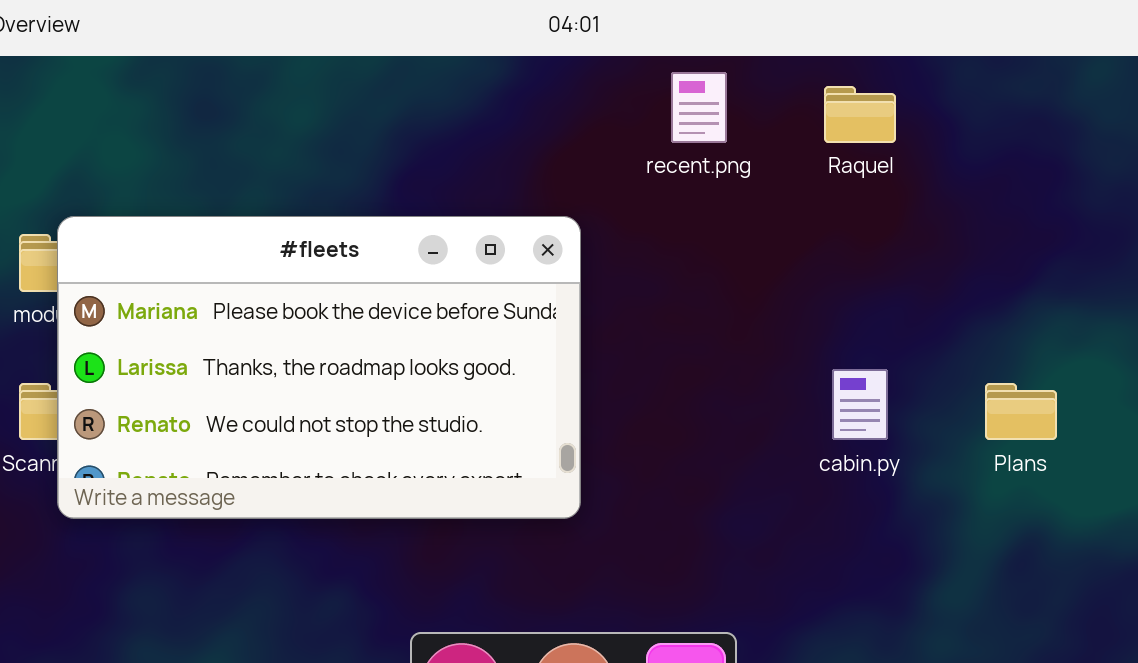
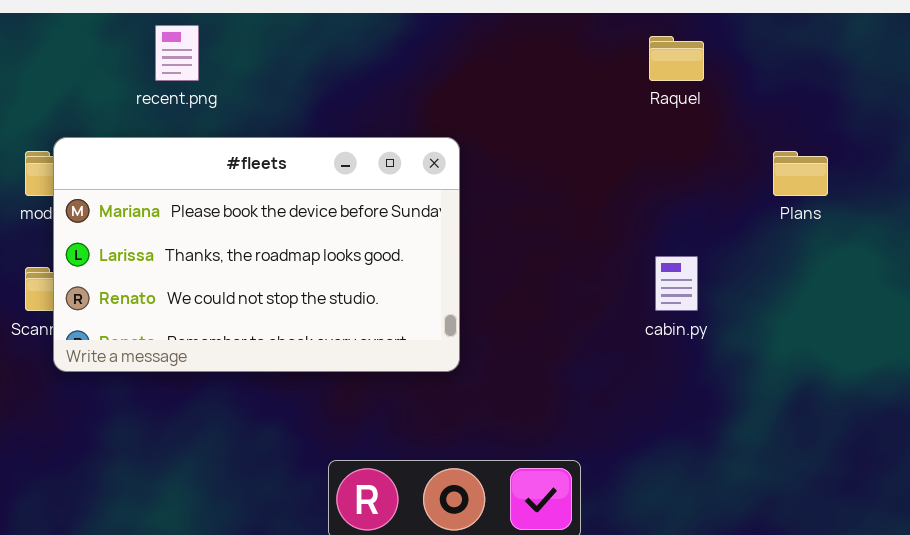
recent.png: [671,72,727,143] -> [155,25,199,81], moved
Plans: [985,383,1057,440] -> [773,151,828,196], moved

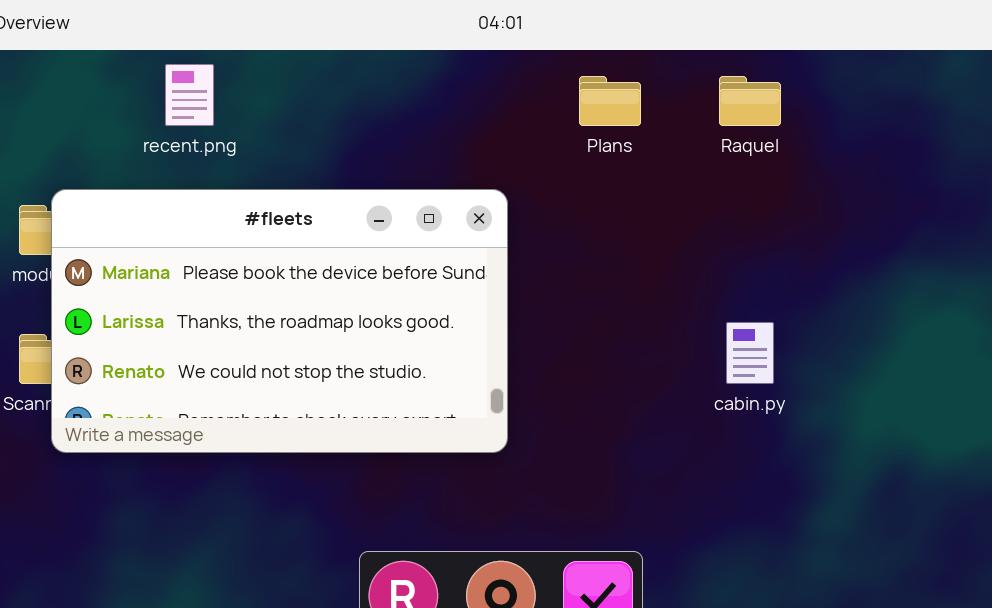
Plans: [773,151,828,196] -> [579,76,641,126], moved

